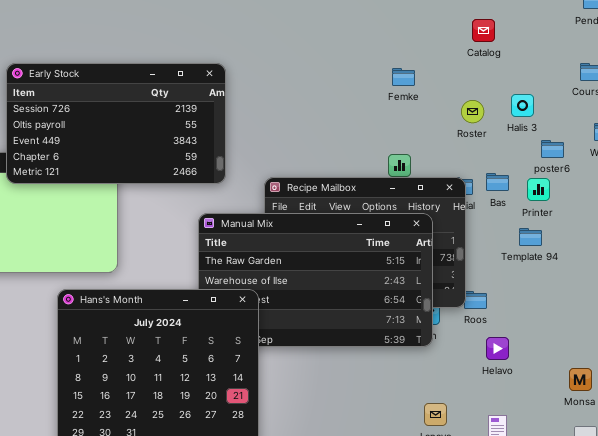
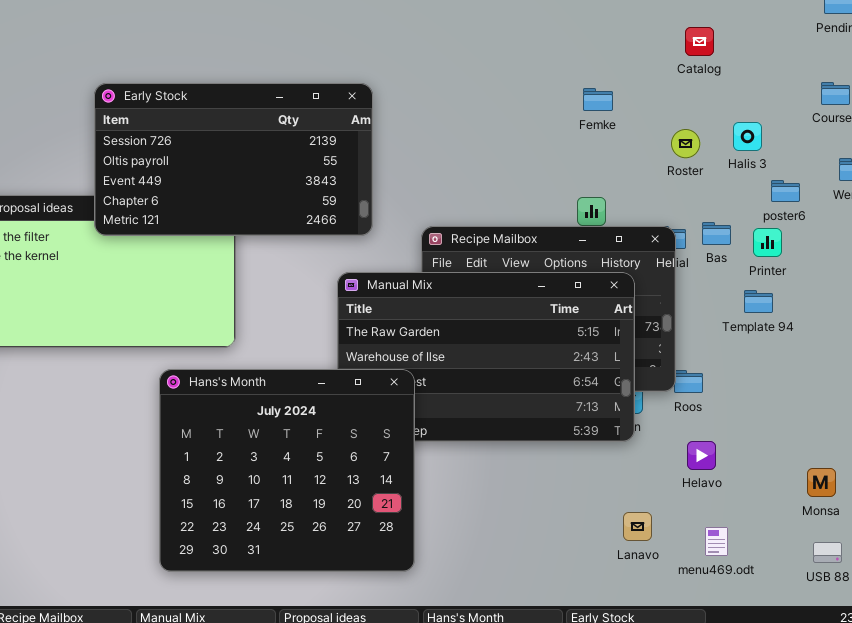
Helavo: [486,337,509,360] -> [687,441,716,470], moved

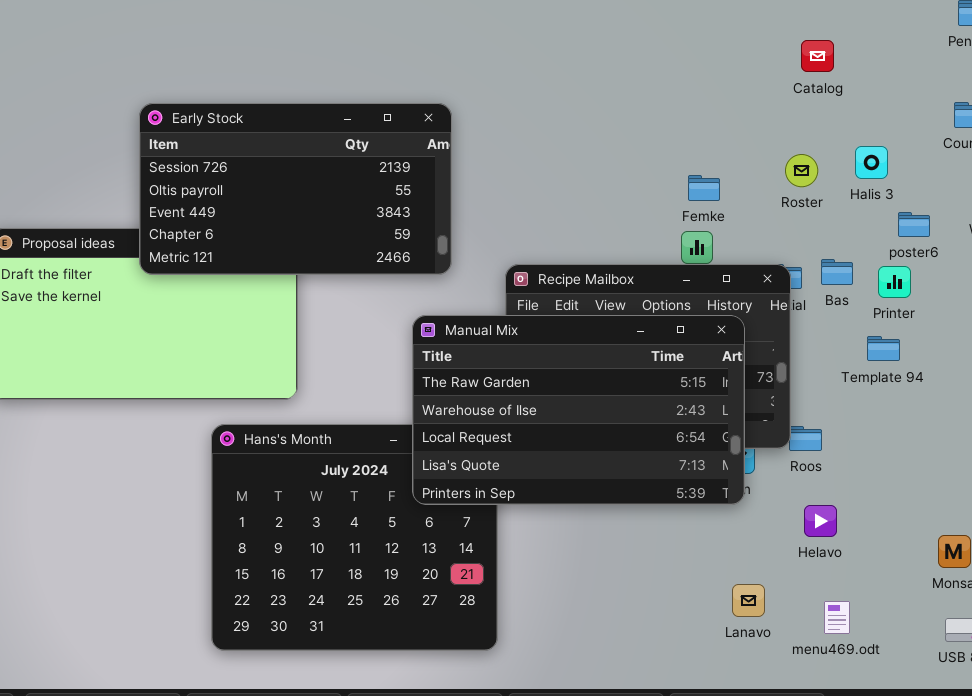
Femke: [583,88,613,111] -> [688,175,720,201], moved
Manual Mix: [337,272,635,442] -> [412,315,745,505], raised

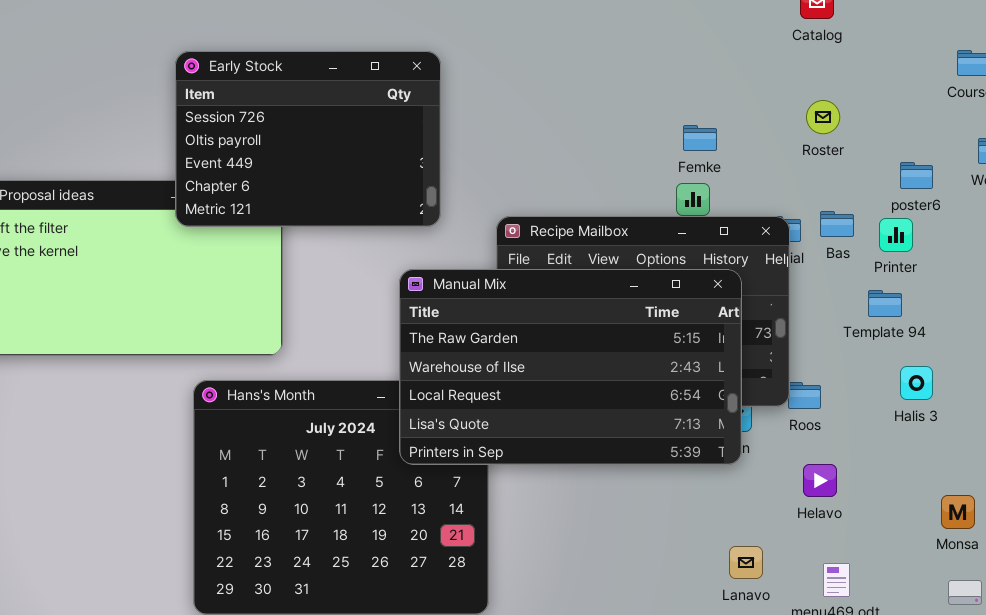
Early Stock: [139,103,452,275] -> [175,51,441,227], resized
Halis 3: [855,146,888,179] -> [900,366,933,400], moved
Roster: [785,154,818,187] -> [806,100,840,134], moved

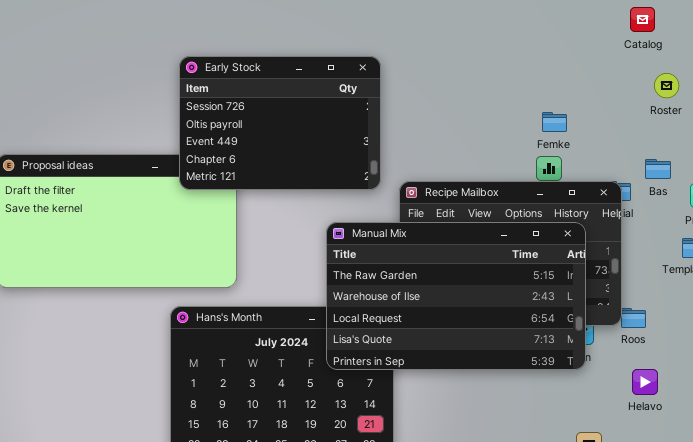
Early Stock: [175,51,441,227] -> [179,56,381,190], moved
Roster: [806,100,840,134] -> [654,73,679,98], moved
Bas: [820,211,854,237] -> [645,159,671,179], moved

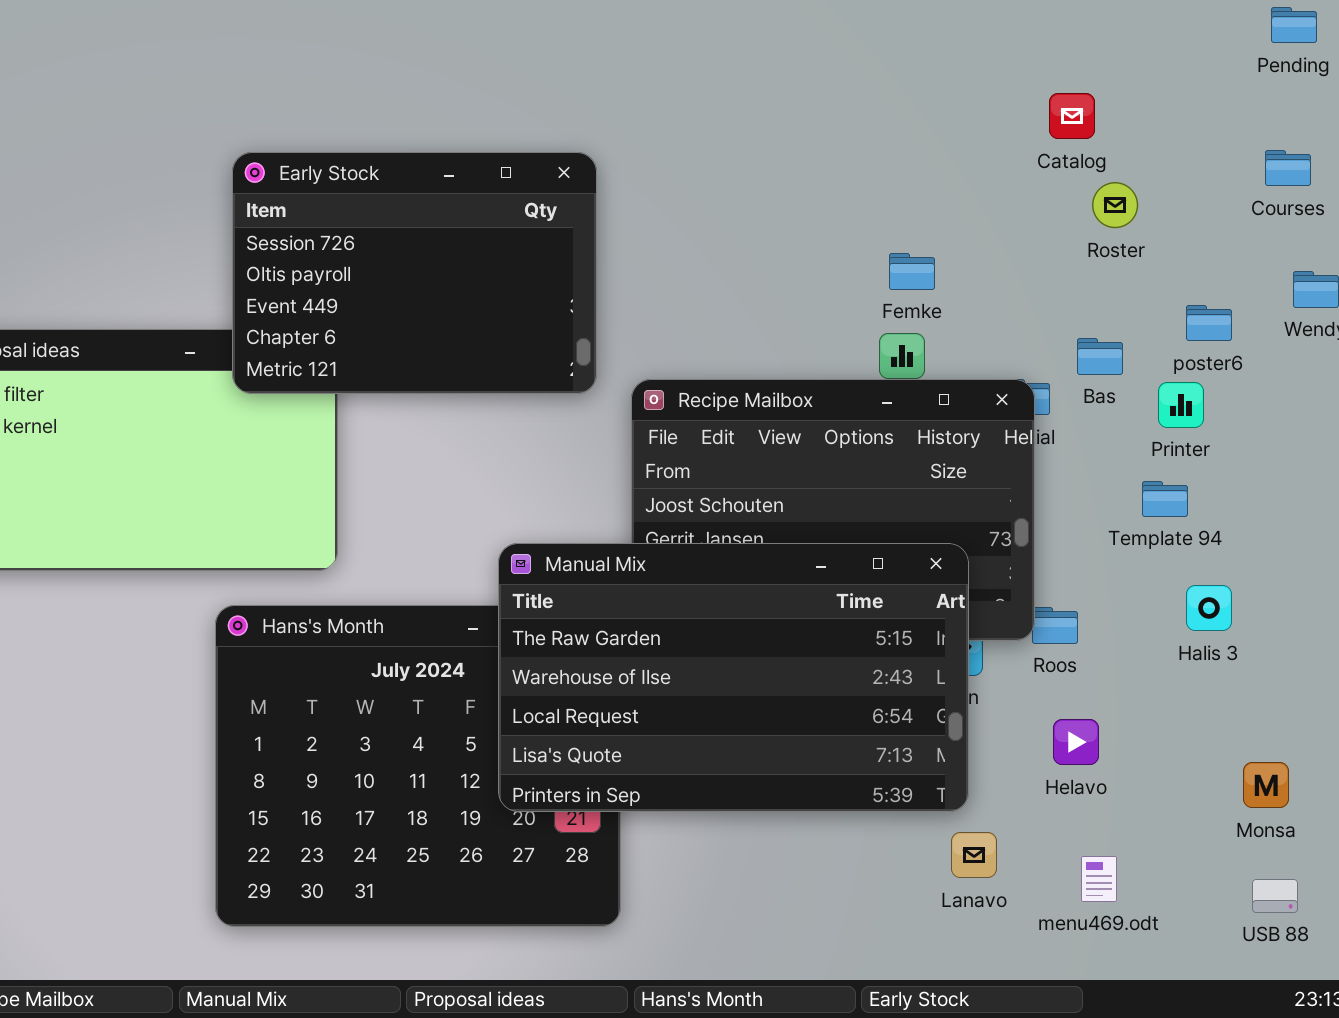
Catalog: [630,7,655,32] -> [1049,93,1095,139], moved
Manual Mix: [326,222,586,370] -> [498,543,969,812], moved

